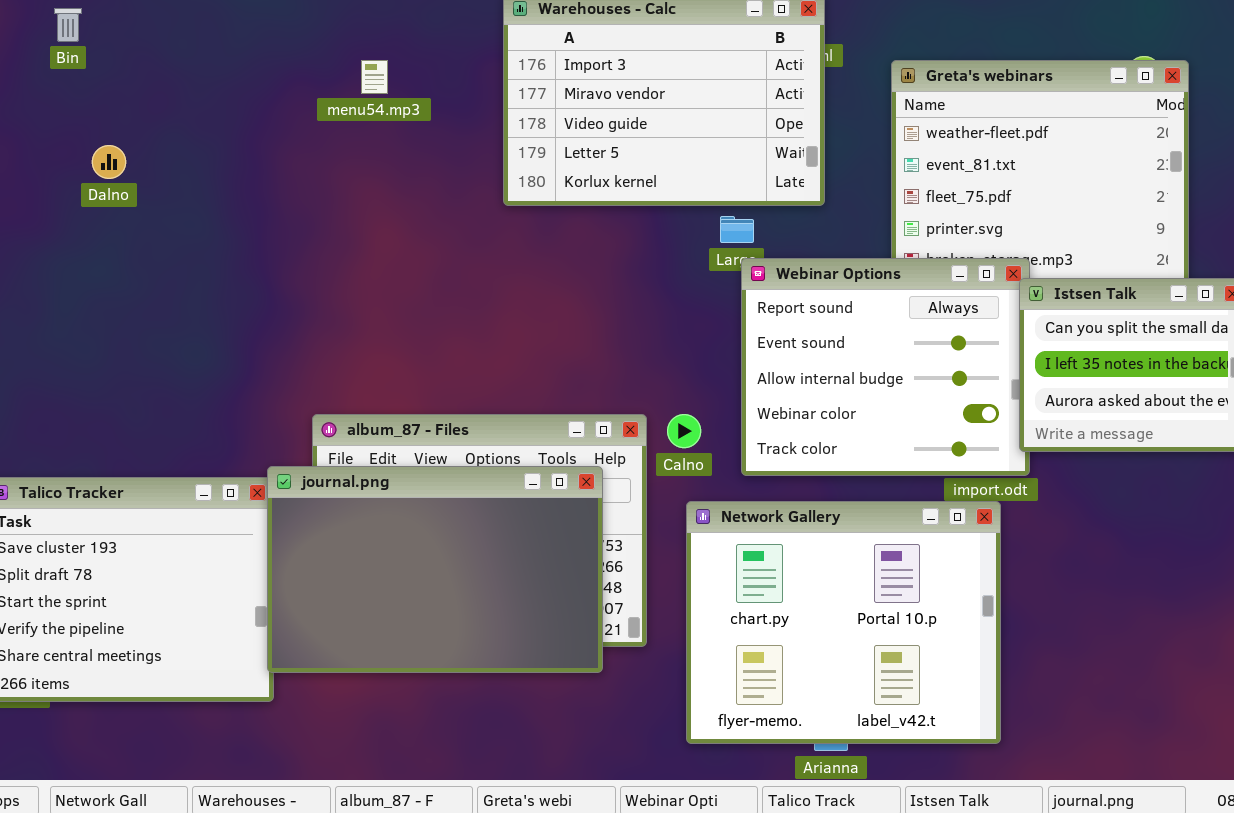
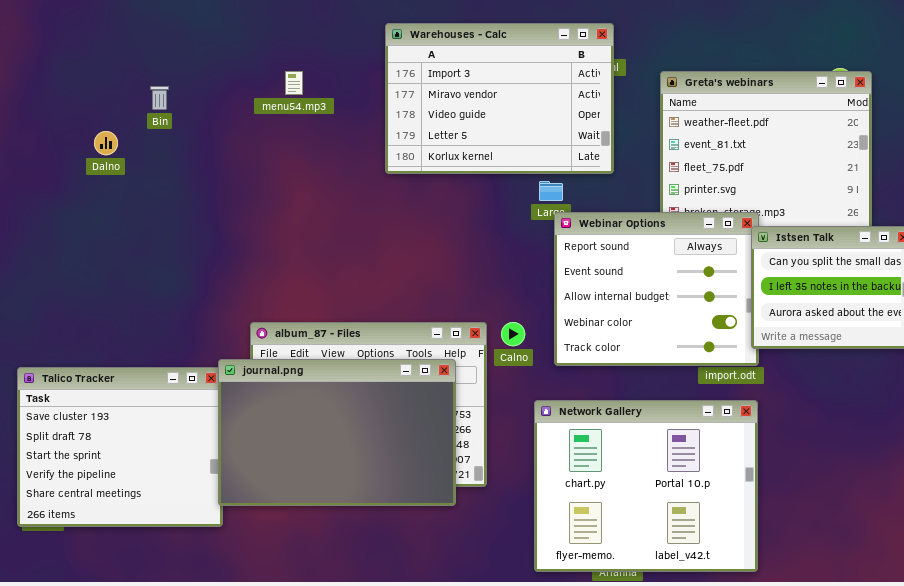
Bin: [54,8,82,42] -> [150,86,169,110], moved
Network Gallery: [686,501,1001,744] -> [534,400,758,572], moved

